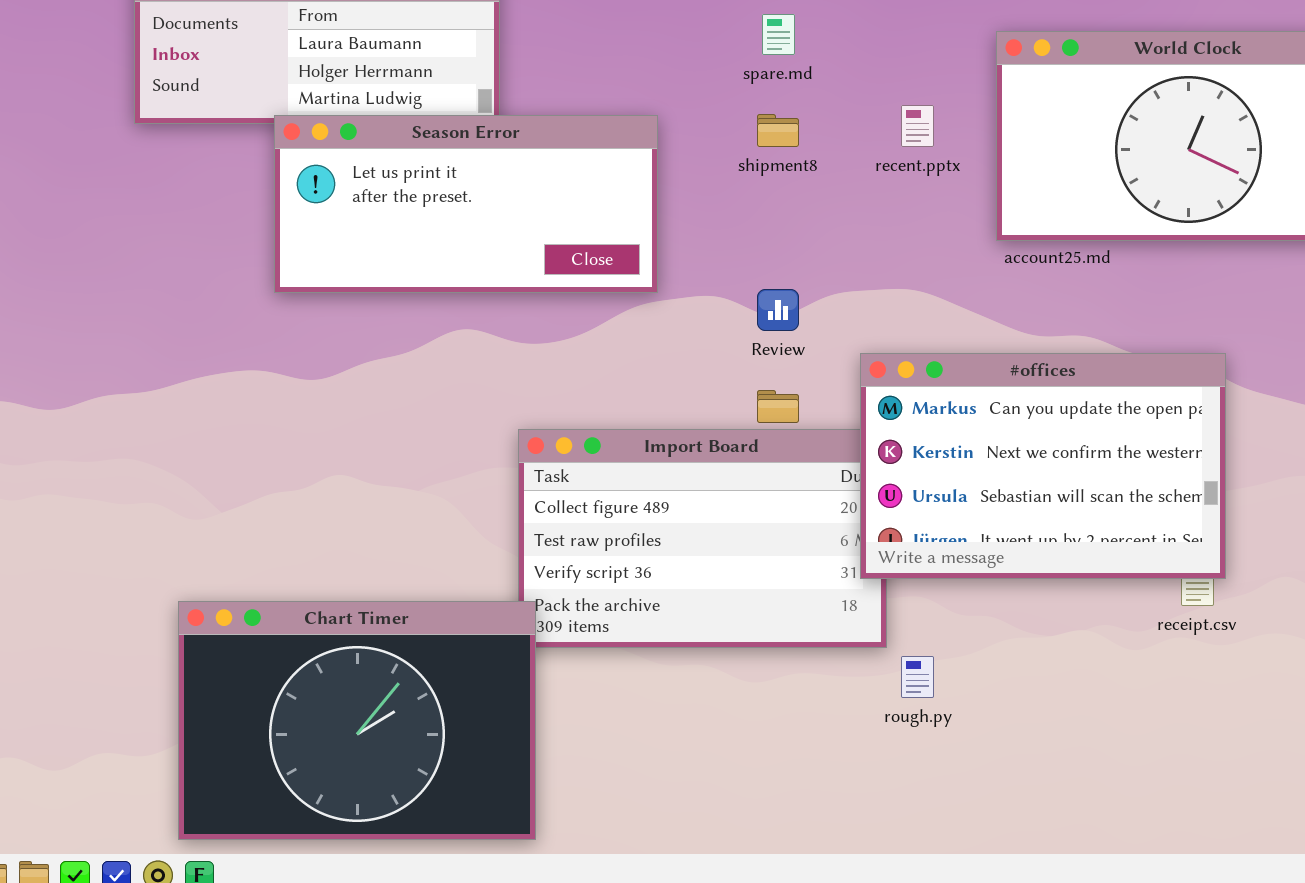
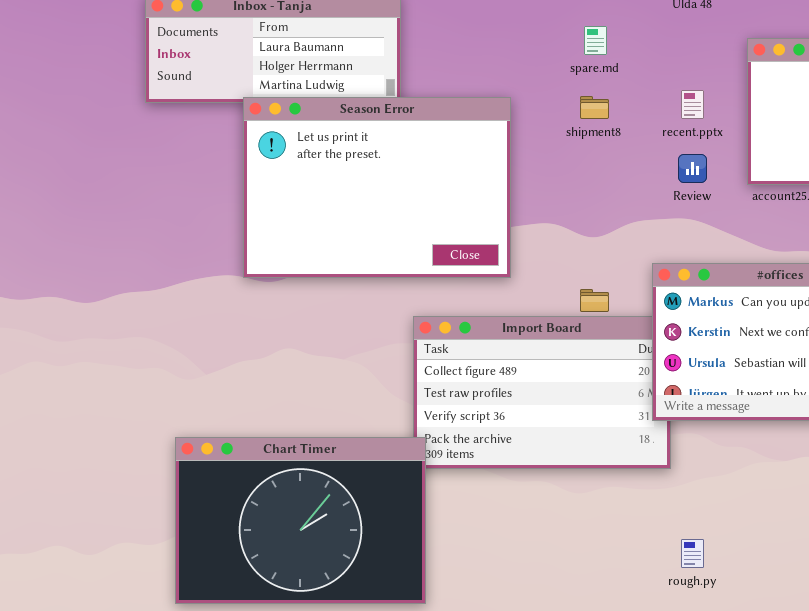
Season Error: [274,115,658,293] -> [243,97,511,278], resized
Review: [757,289,799,331] -> [678,154,707,183], moved
rough.py: [901,656,934,698] -> [681,539,704,568], moved

